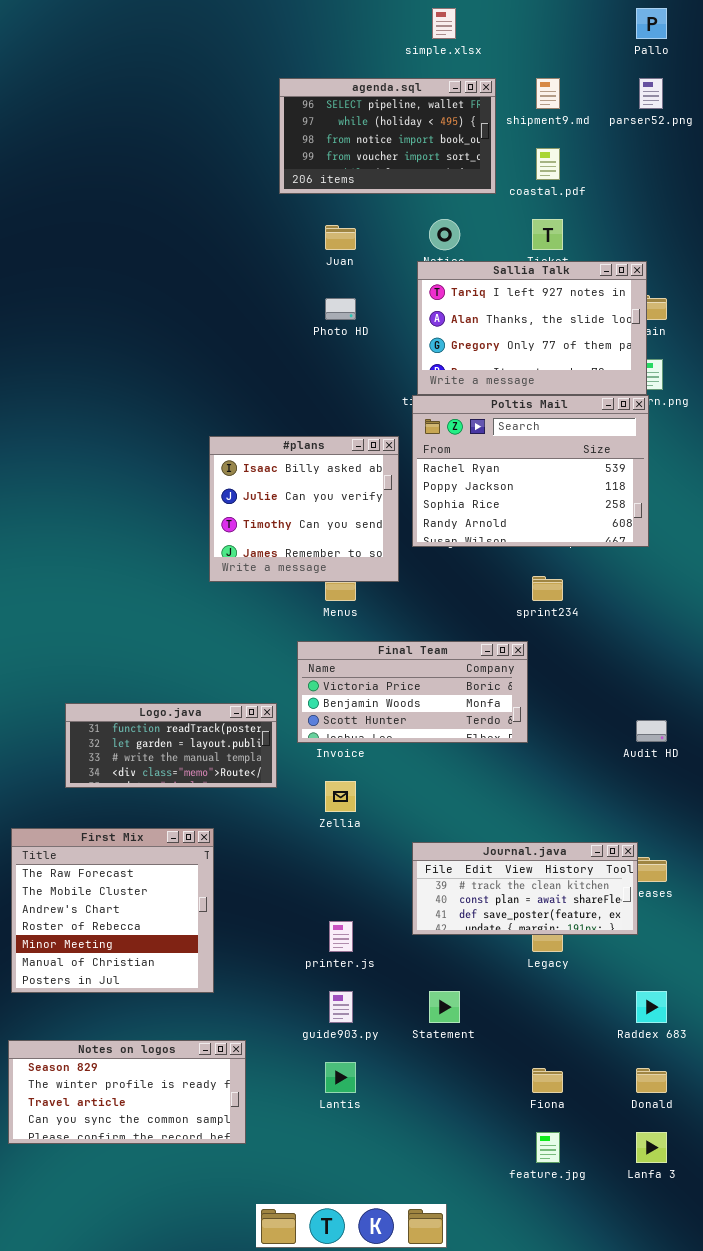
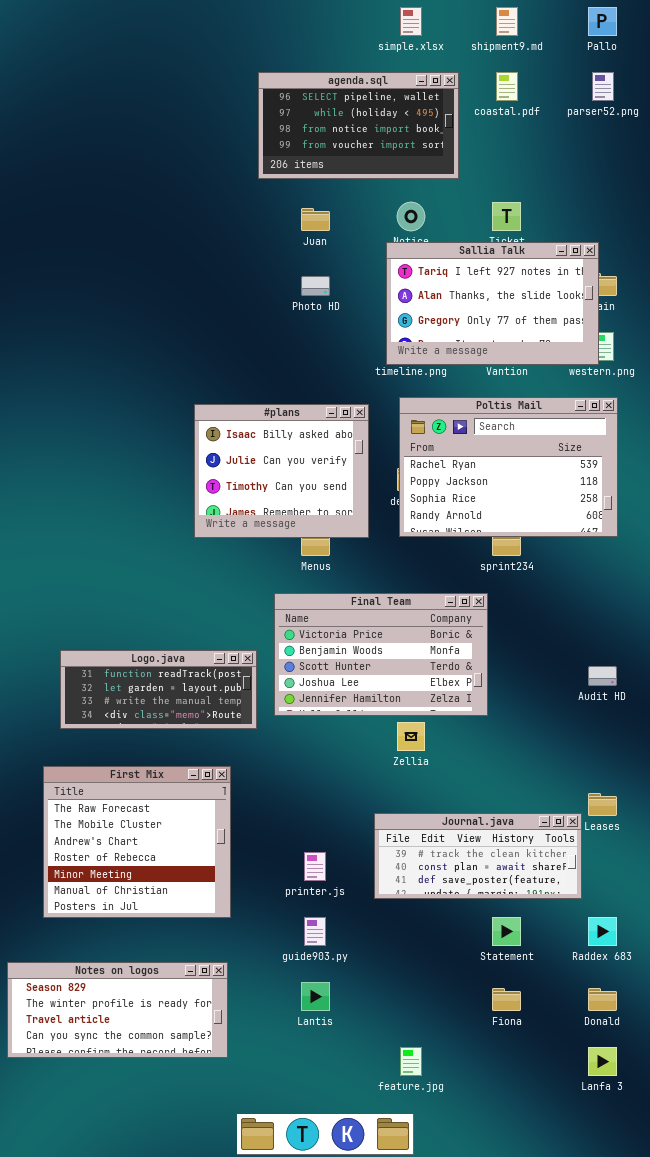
shipment9.md: [536,78,560,109] -> [496,7,518,36], moved
coastal.pdf: [536,148,560,180] -> [496,72,518,101], moved
Poltis Mail: [412,395,649,547] -> [399,397,618,537], moved
Final Team: [297,641,528,743] -> [274,593,488,716], resized
Zellia: [325,781,356,812] -> [397,722,425,751], moved
First Mix: [11,828,214,993] -> [43,766,231,918], moved
Journal.java: [412,842,638,935] -> [374,813,582,899], moved
Statement: [429,991,460,1023] -> [492,917,521,946], moved
feature.jpg: [536,1132,560,1163] -> [400,1047,422,1076], moved

